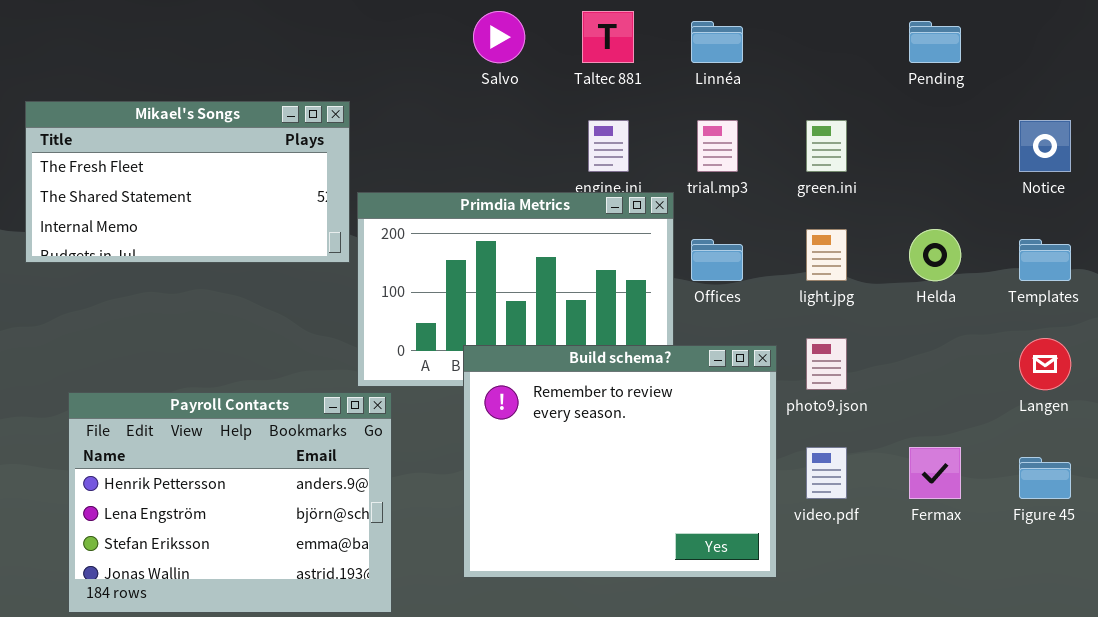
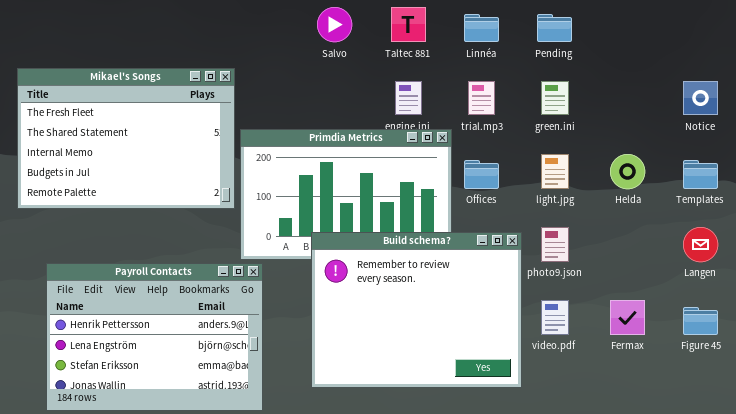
Pending: [909,21,961,63] -> [537,14,572,42], moved
Mikael's Songs: [25,101,350,263] -> [17,68,235,209], resized

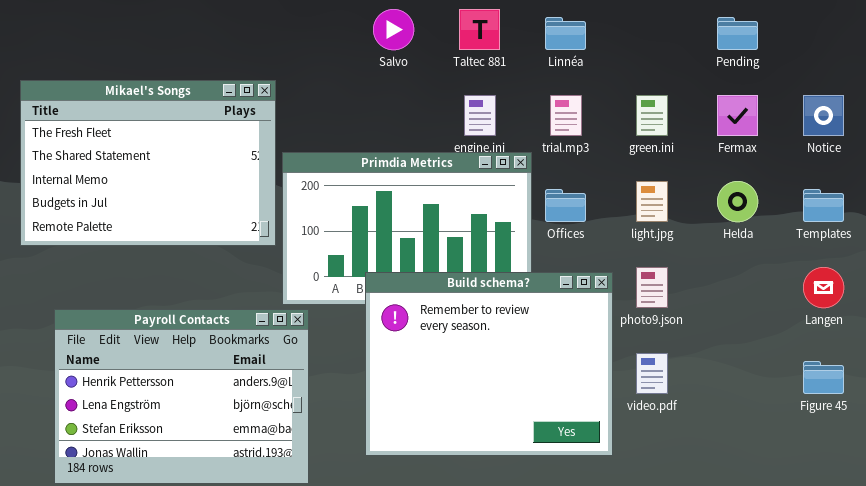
Pending: [537,14,572,42] -> [717,17,758,50], moved
Fermax: [610,300,645,335] -> [717,95,758,136], moved

